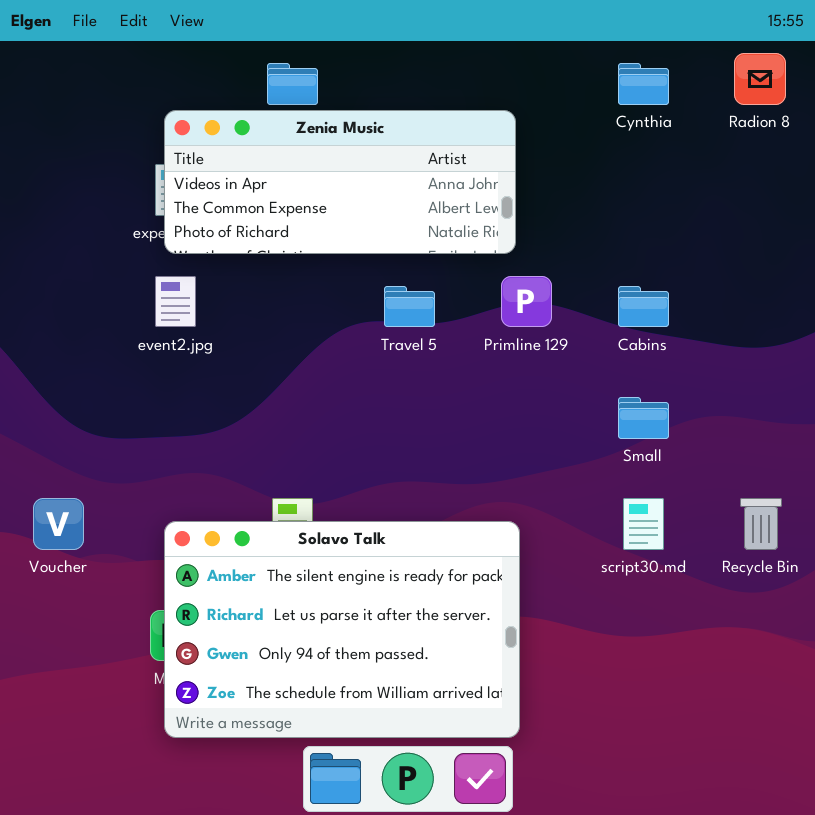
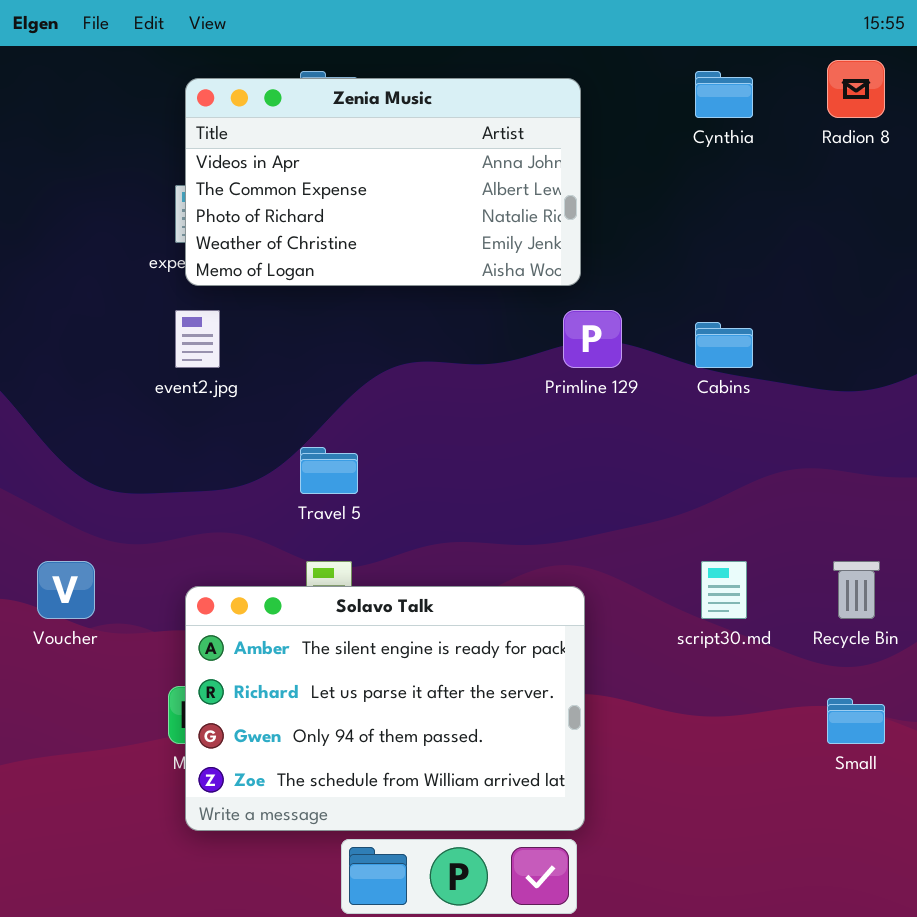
Zenia Music: [164,110,516,254] -> [185,78,581,286], resized
Travel 5: [384,286,435,327] -> [300,447,358,494], moved
Small: [618,397,669,439] -> [827,698,885,744], moved

